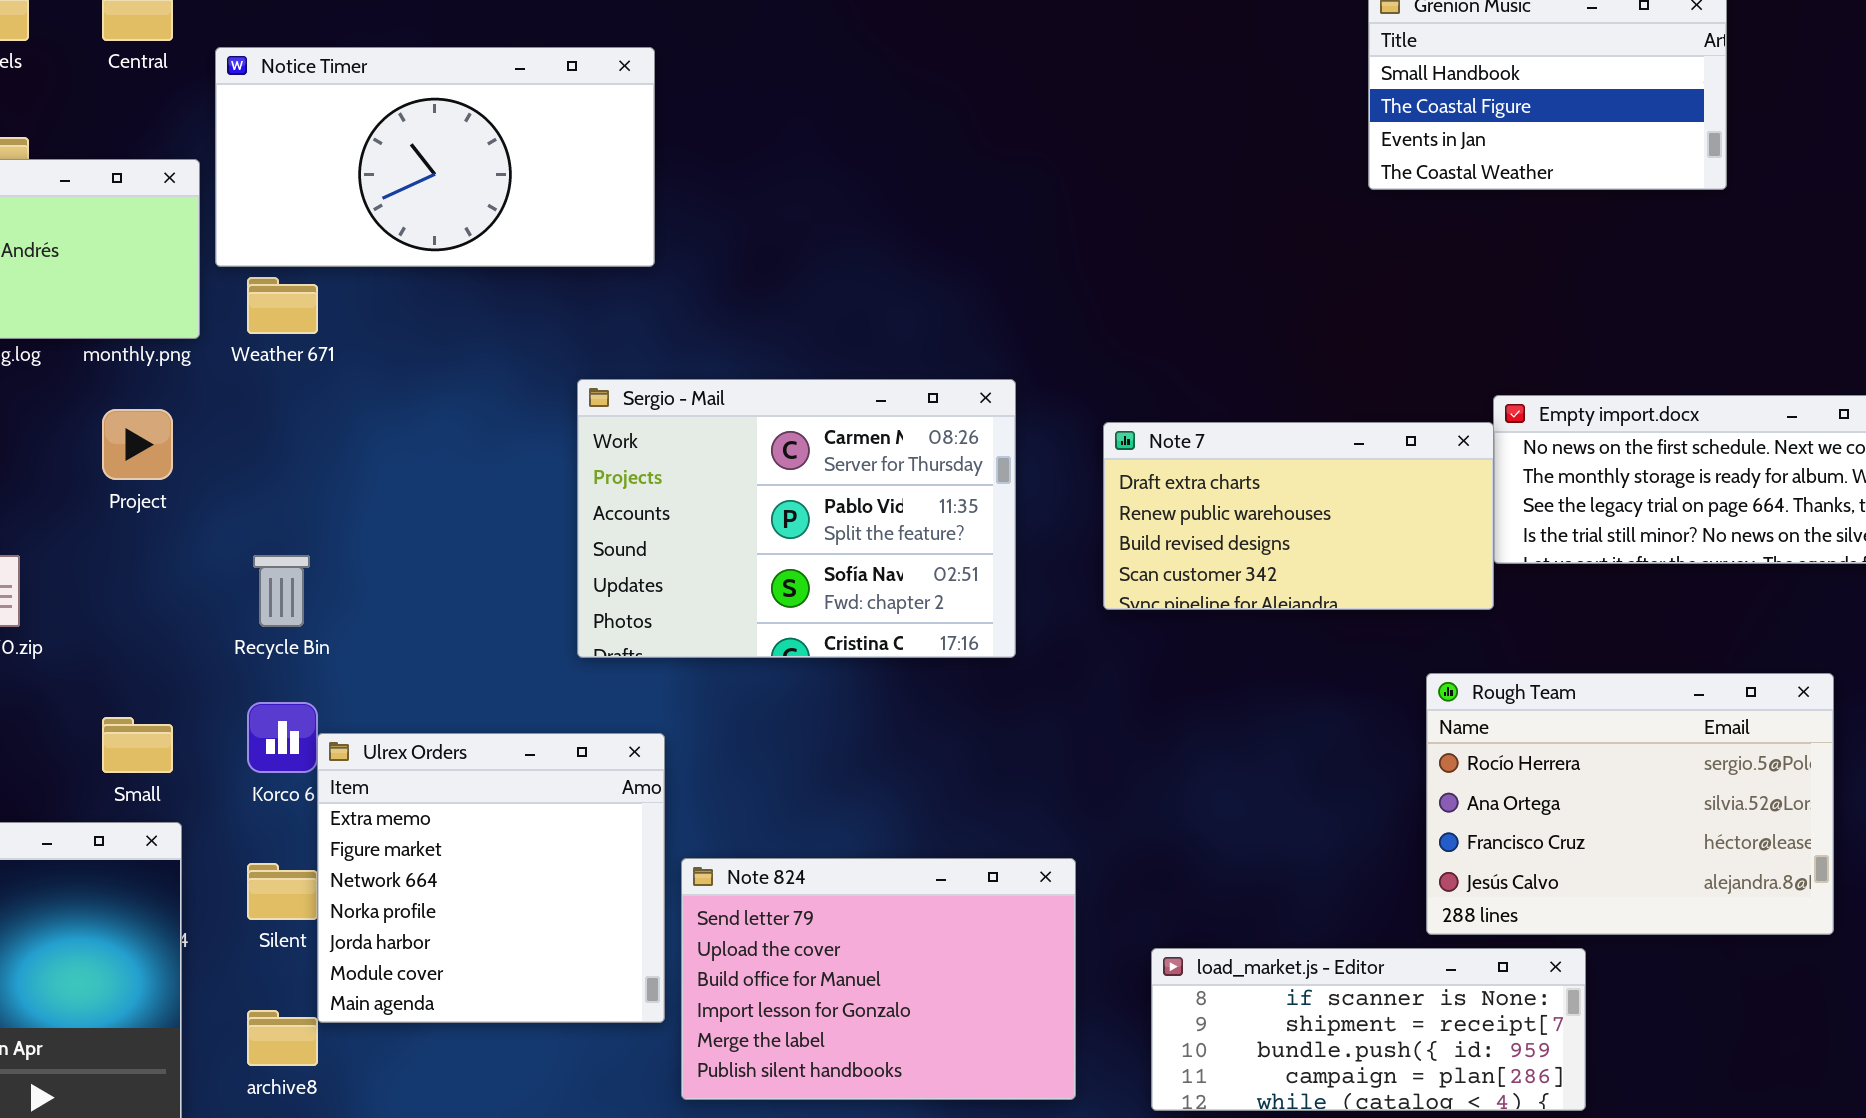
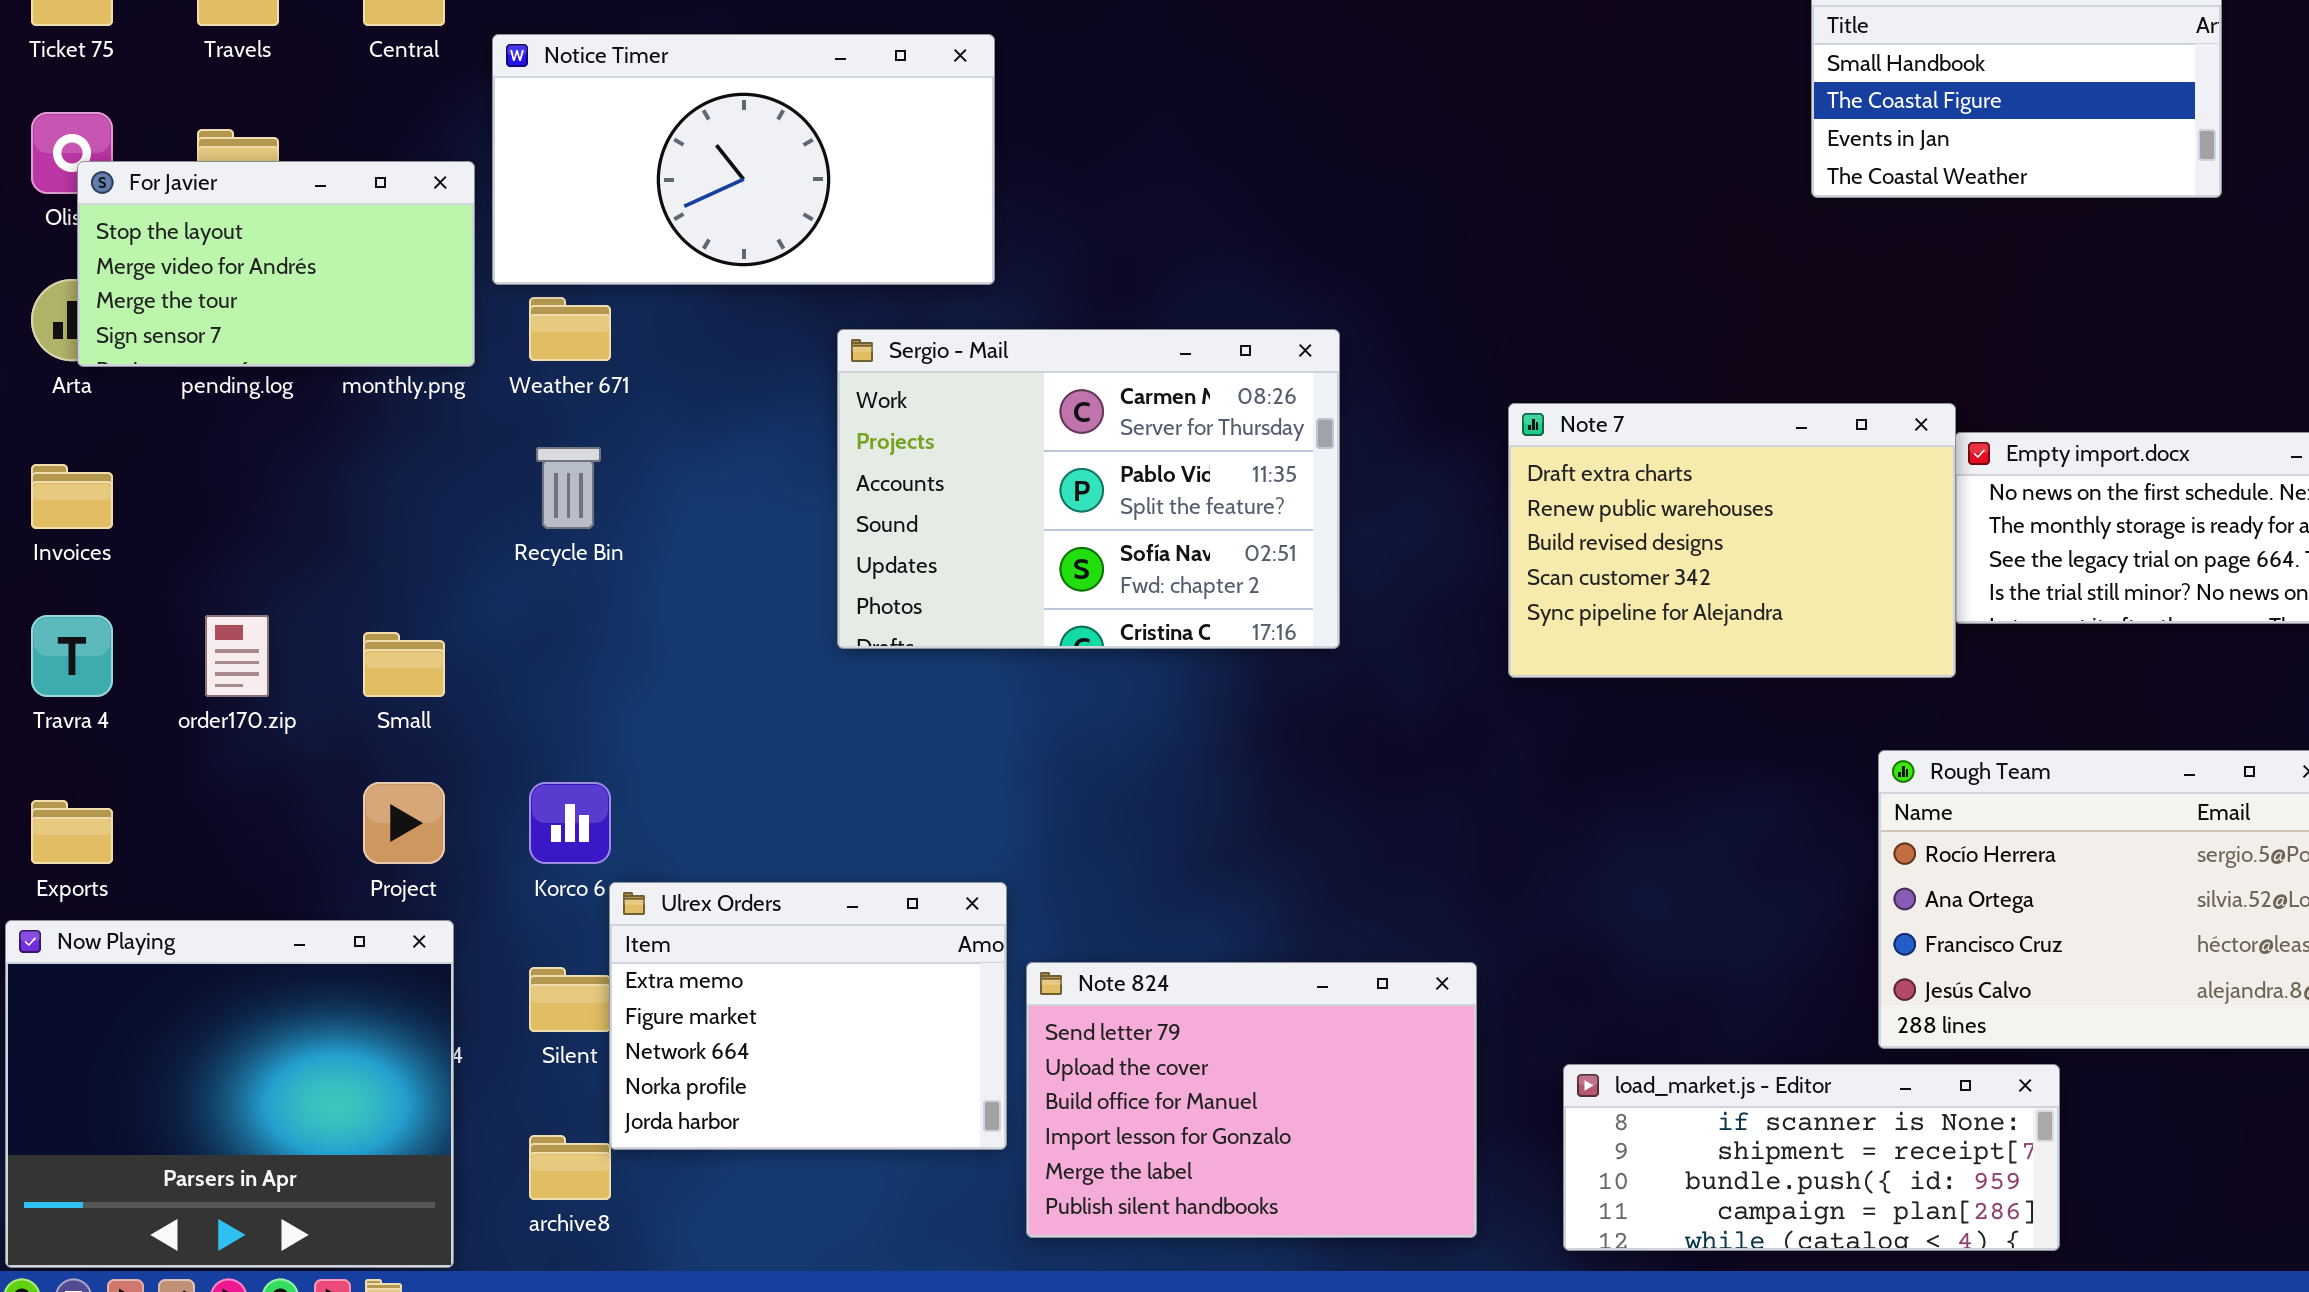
Sergio - Mail: [577,379,1016,658] -> [837,329,1340,649], moved
Project: [102,409,173,480] -> [363,782,445,864], moved
Note 7: [1103,422,1494,610] -> [1508,403,1956,678], resized
Recycle Bin: [253,555,310,627] -> [536,447,601,529], moved
Small: [102,717,173,773] -> [363,632,445,697], moved
Ulrex Orders: [317,733,665,1023] -> [609,882,1007,1150], resized

